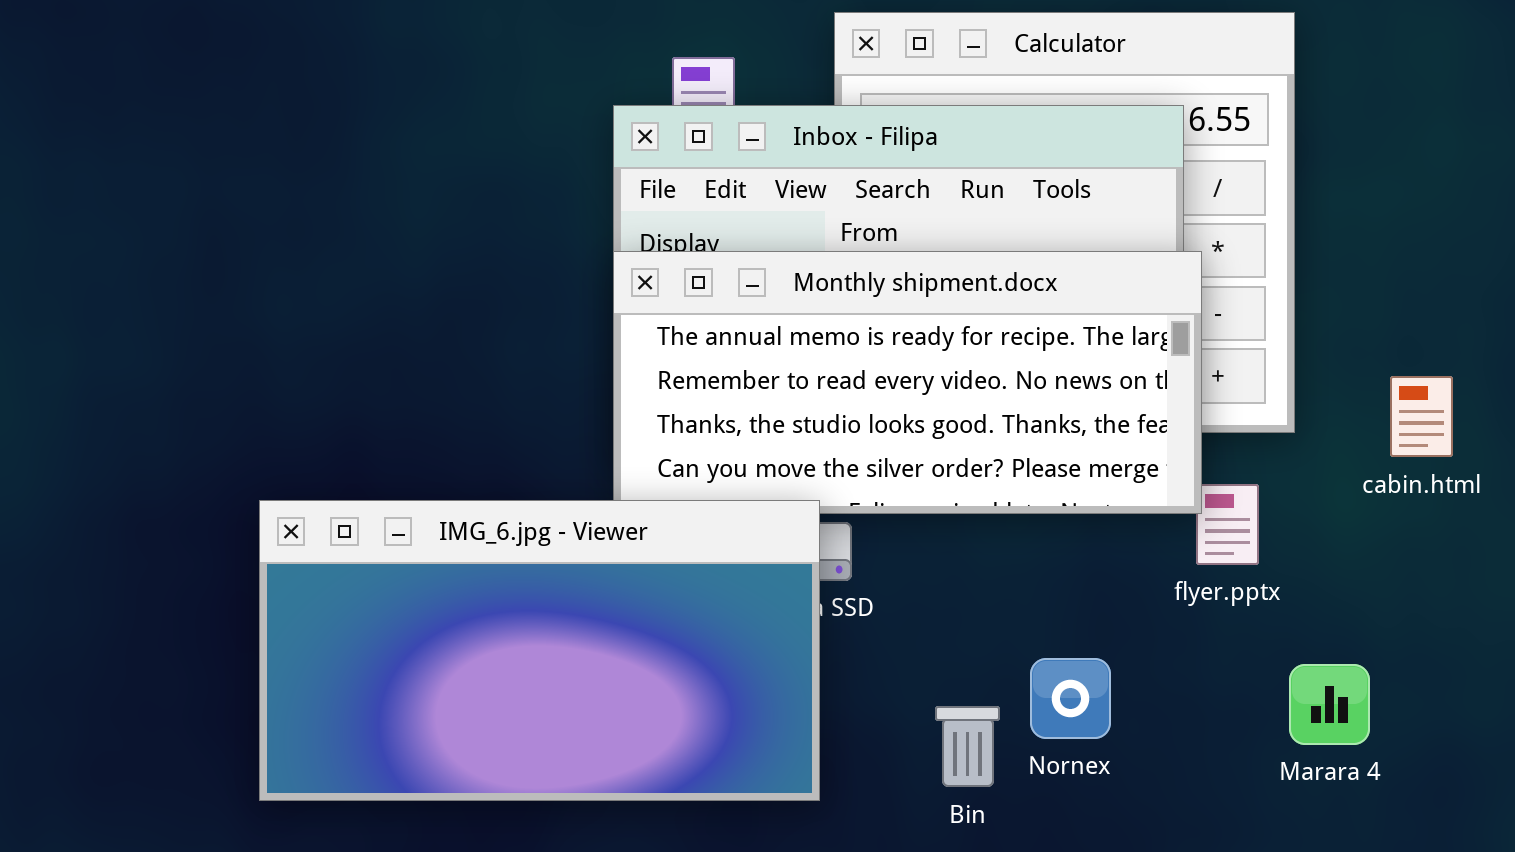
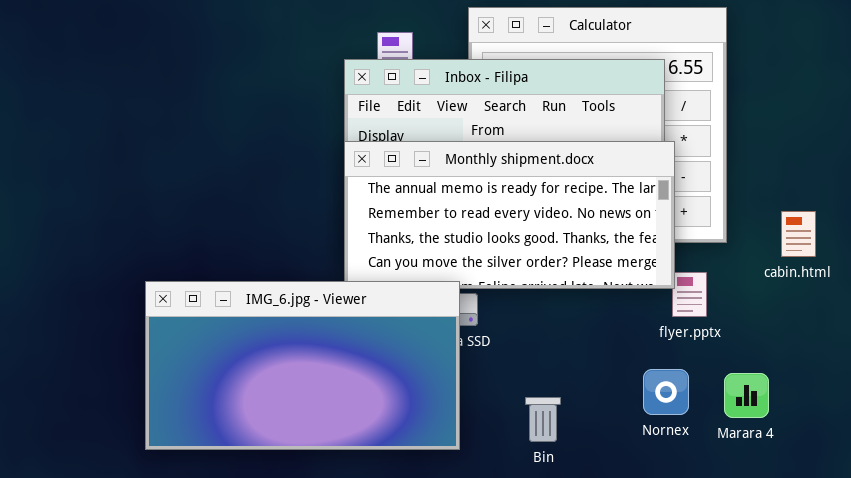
Nornex: [1030,658,1111,739] -> [643,369,689,415], moved

